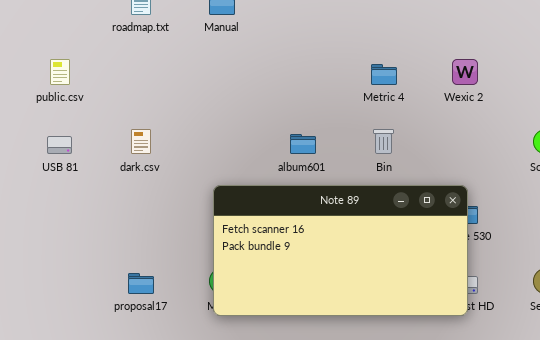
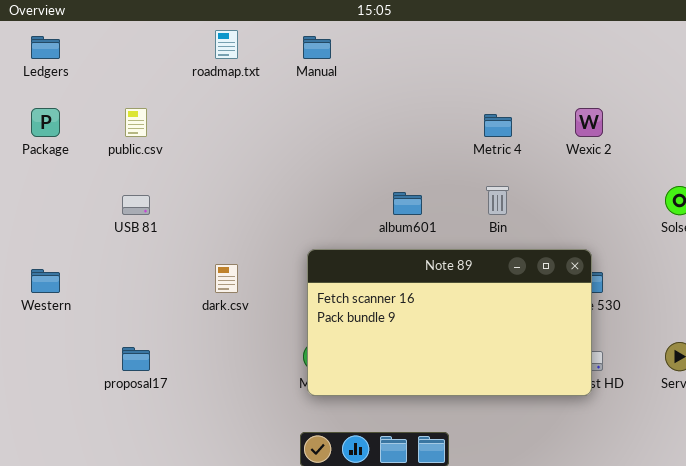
dark.csv: [131,129,151,154] -> [215,264,238,293], moved
proposal17: [128,273,154,294] -> [122,347,150,371], moved

